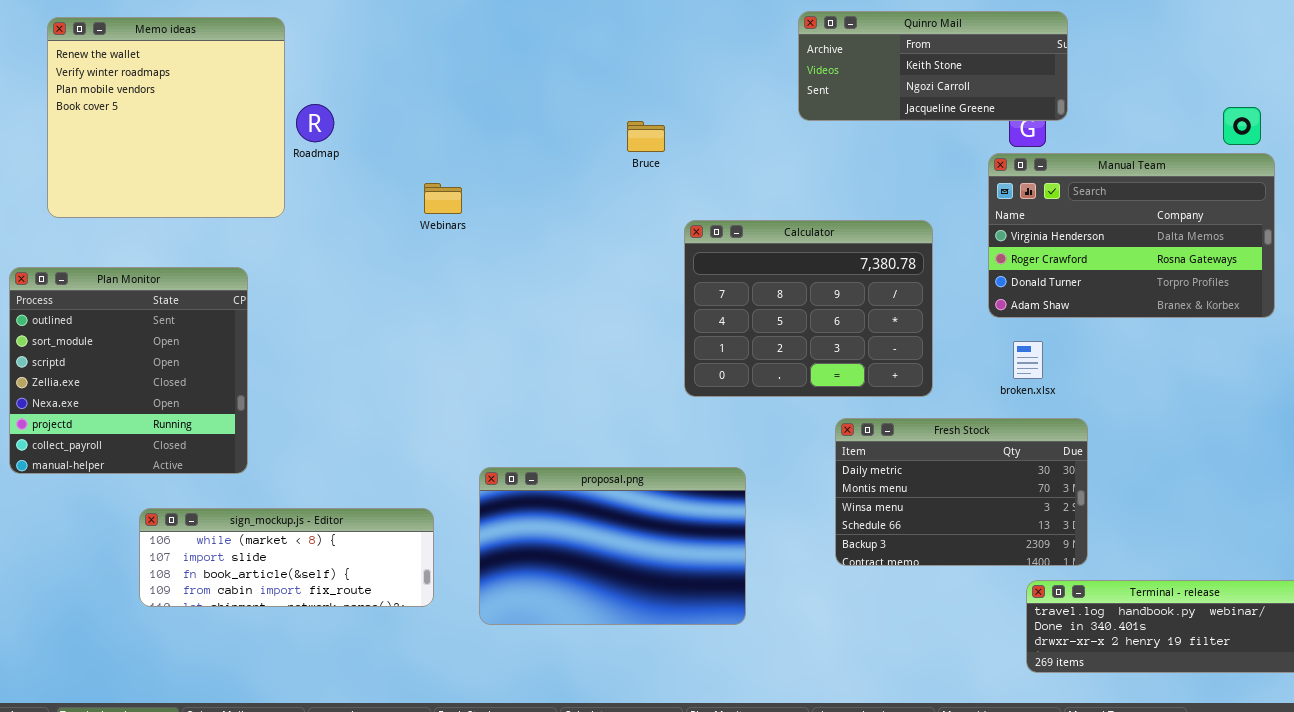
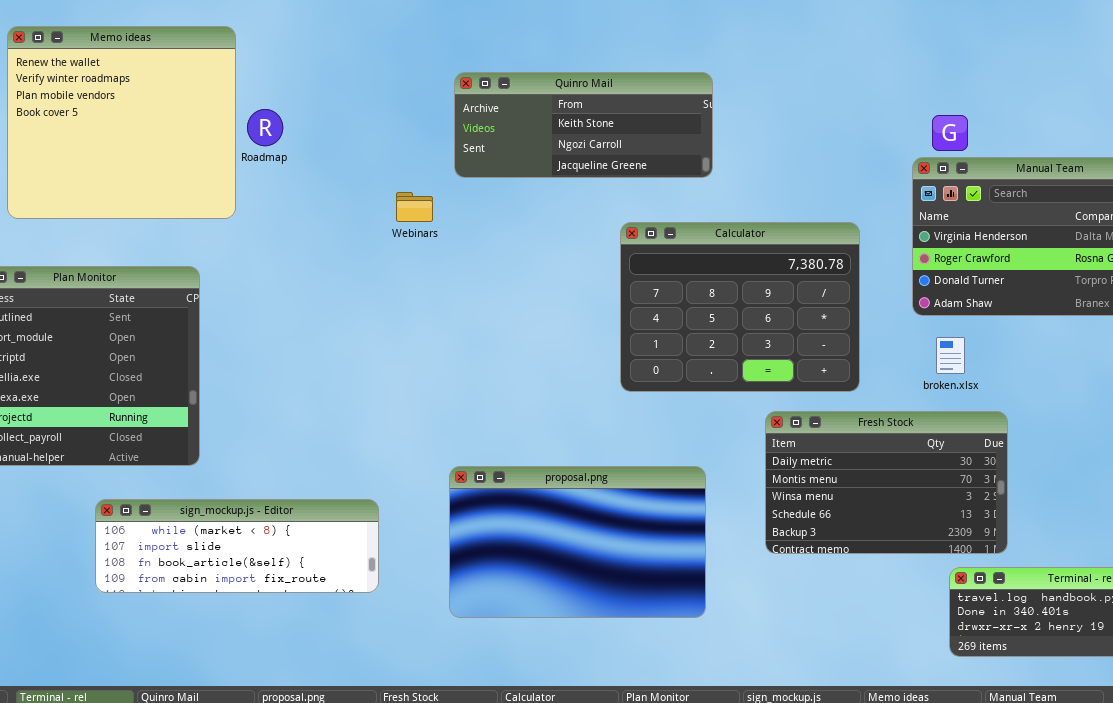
Quinro Mail: [798,11,1068,121] -> [454,72,713,178], moved
Webinars: [424,183,462,214] -> [396,192,433,222], moved
proposal.png: [479,467,746,625] -> [449,466,706,618], moved

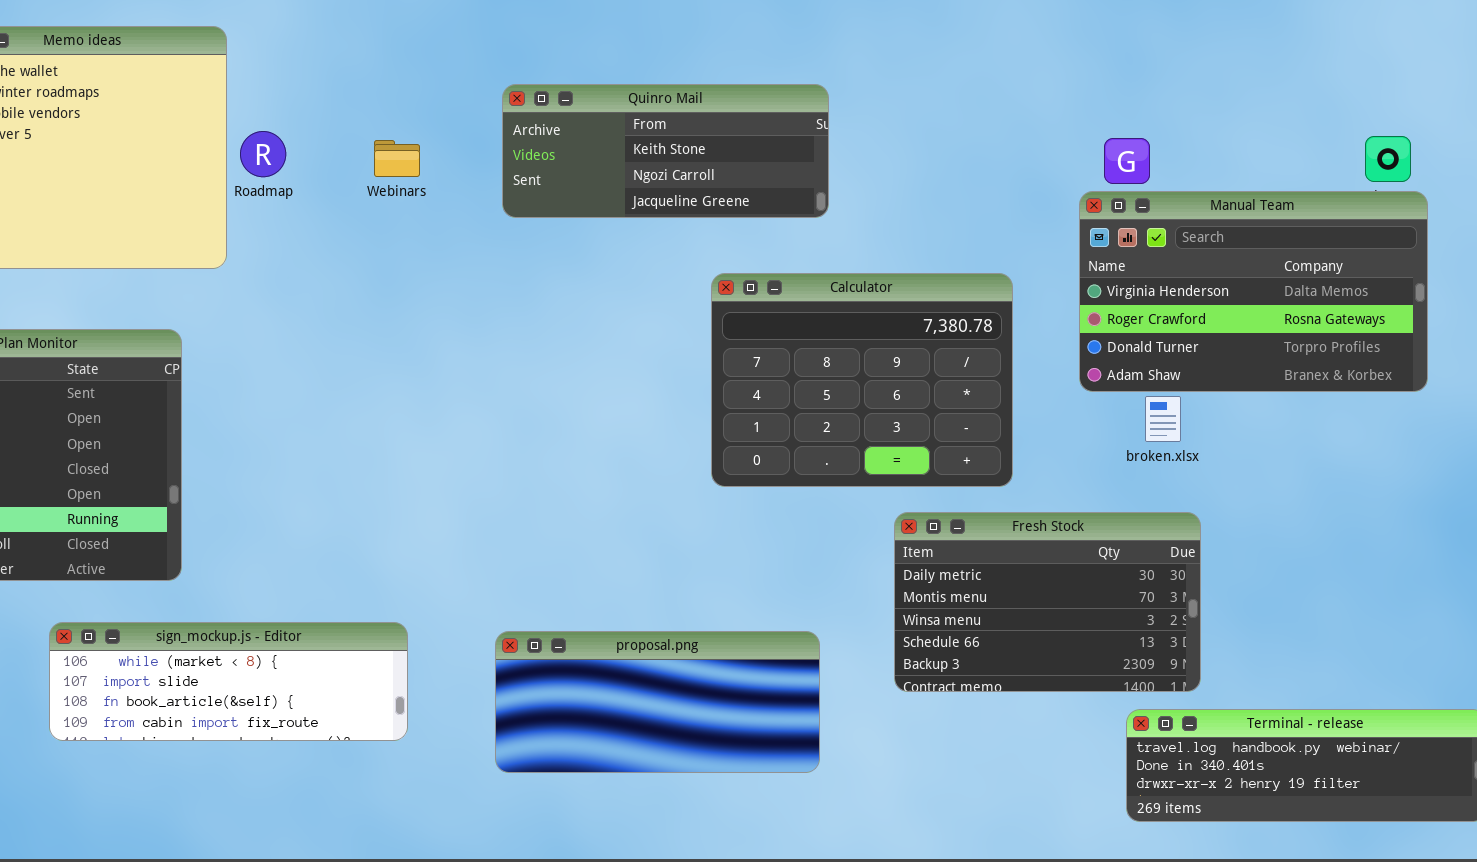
Webinars: [396,192,433,222] -> [374,140,420,177], moved
broken.xlsx: [936,337,965,374] -> [1145,396,1181,442], moved
proposal.png: [449,466,706,618] -> [495,631,820,773], resized

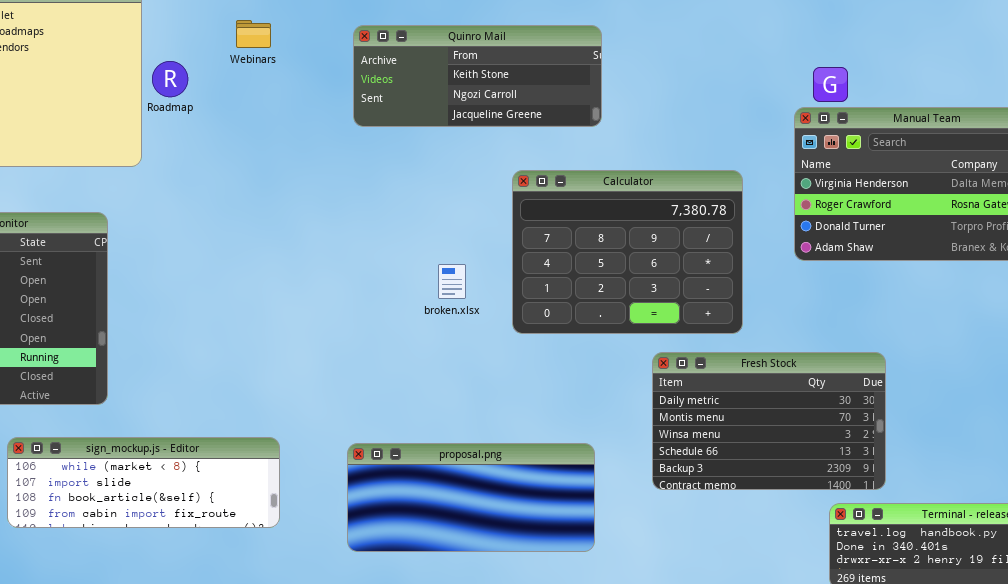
Webinars: [374,140,420,177] -> [236,20,271,48], moved
broken.xlsx: [1145,396,1181,442] -> [438,264,466,299], moved

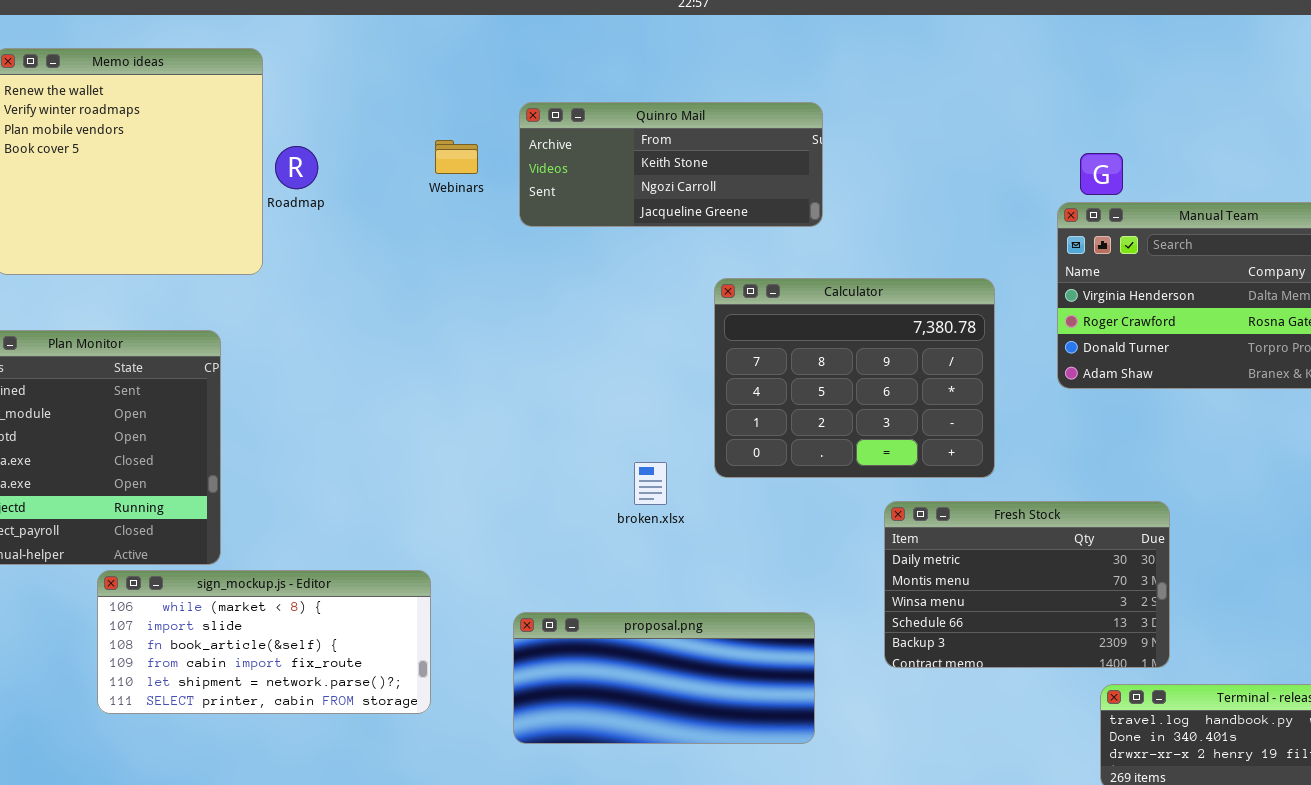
Webinars: [236,20,271,48] -> [435,140,478,174], moved
broken.xlsx: [438,264,466,299] -> [634,462,667,505], moved
sign_mockup.js - Editor: [7,437,280,528] -> [97,570,431,714], resized

